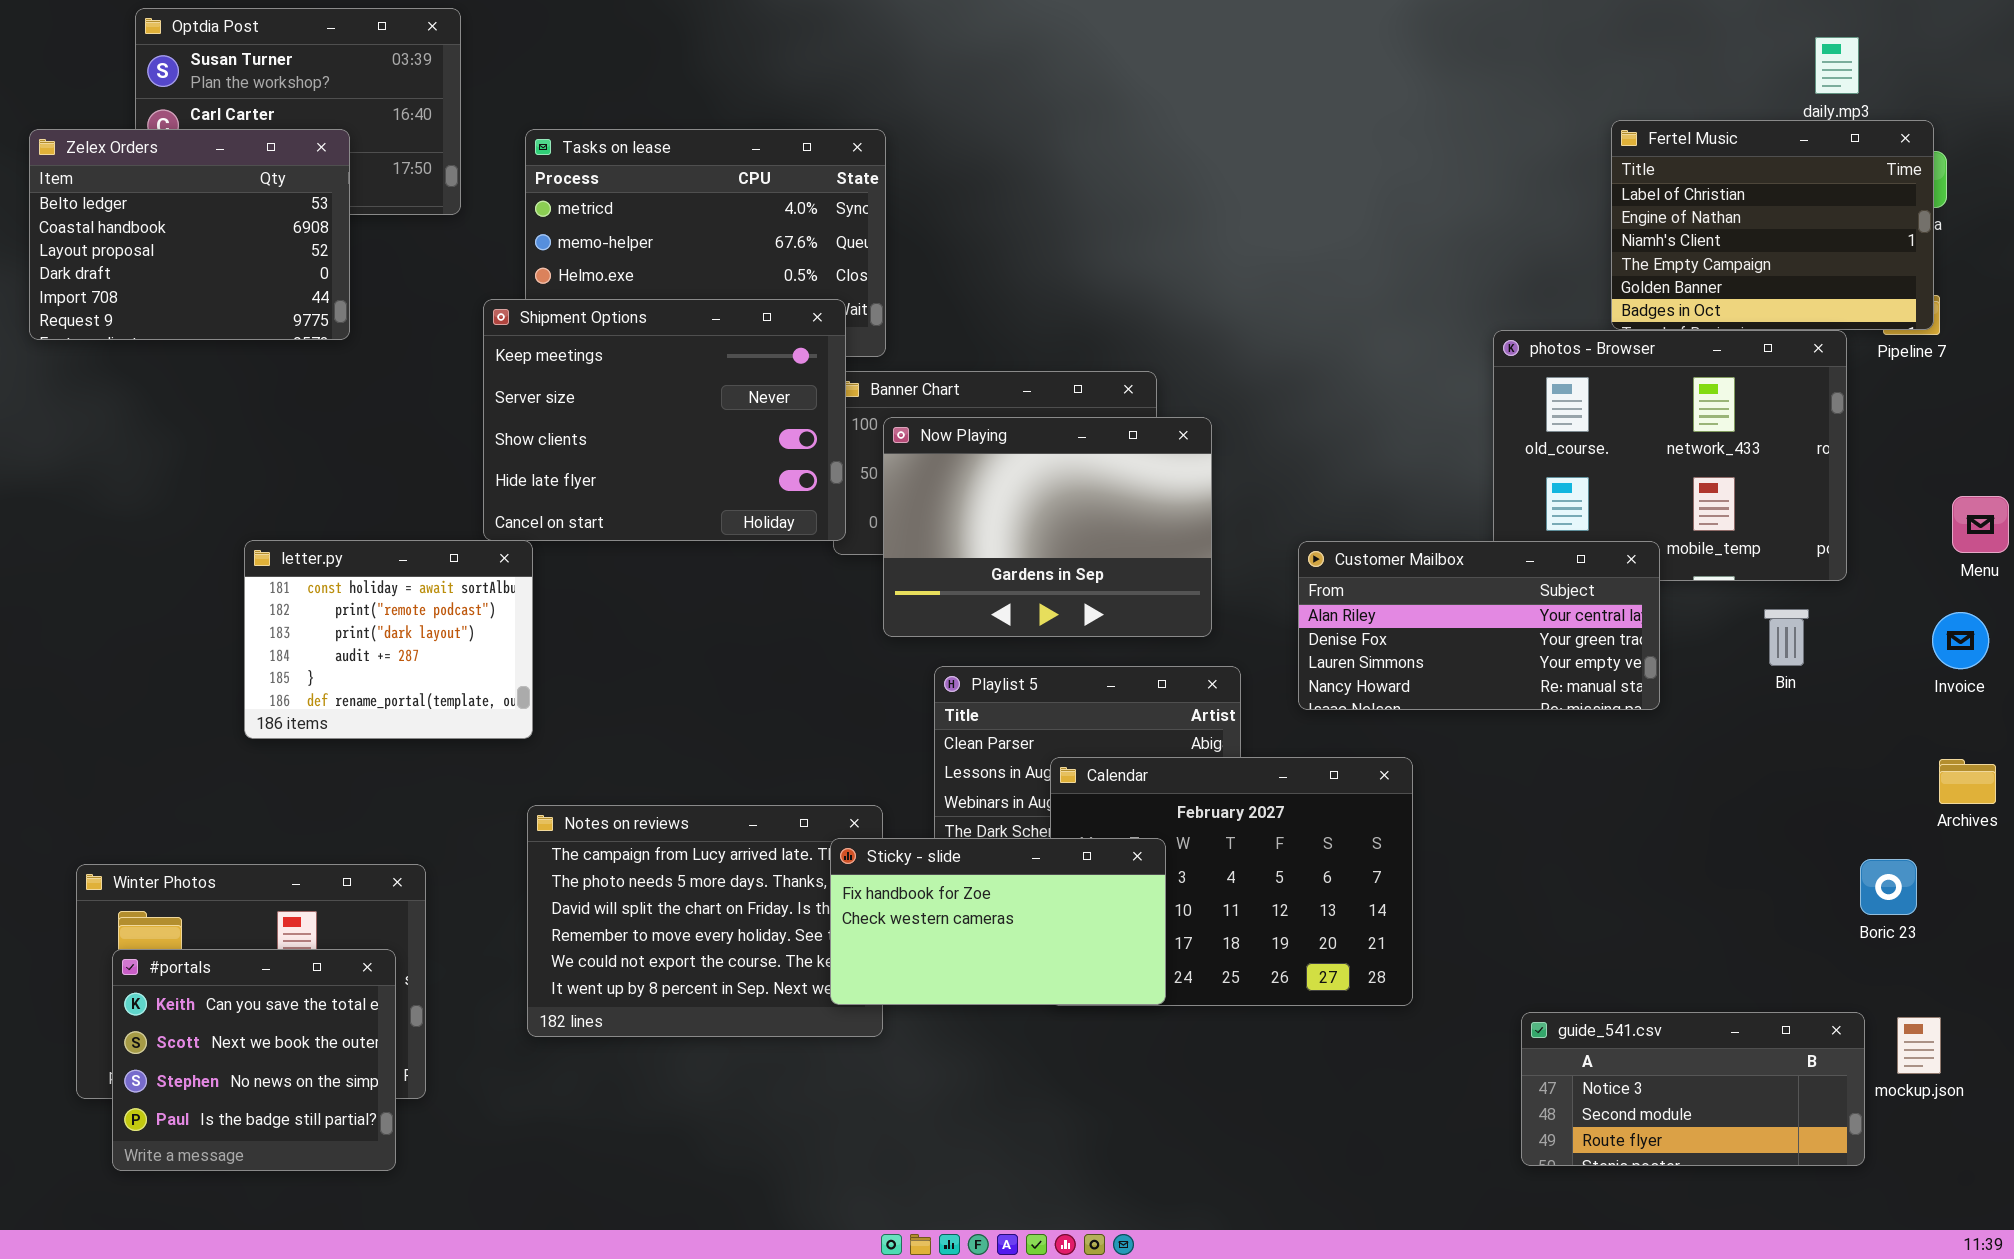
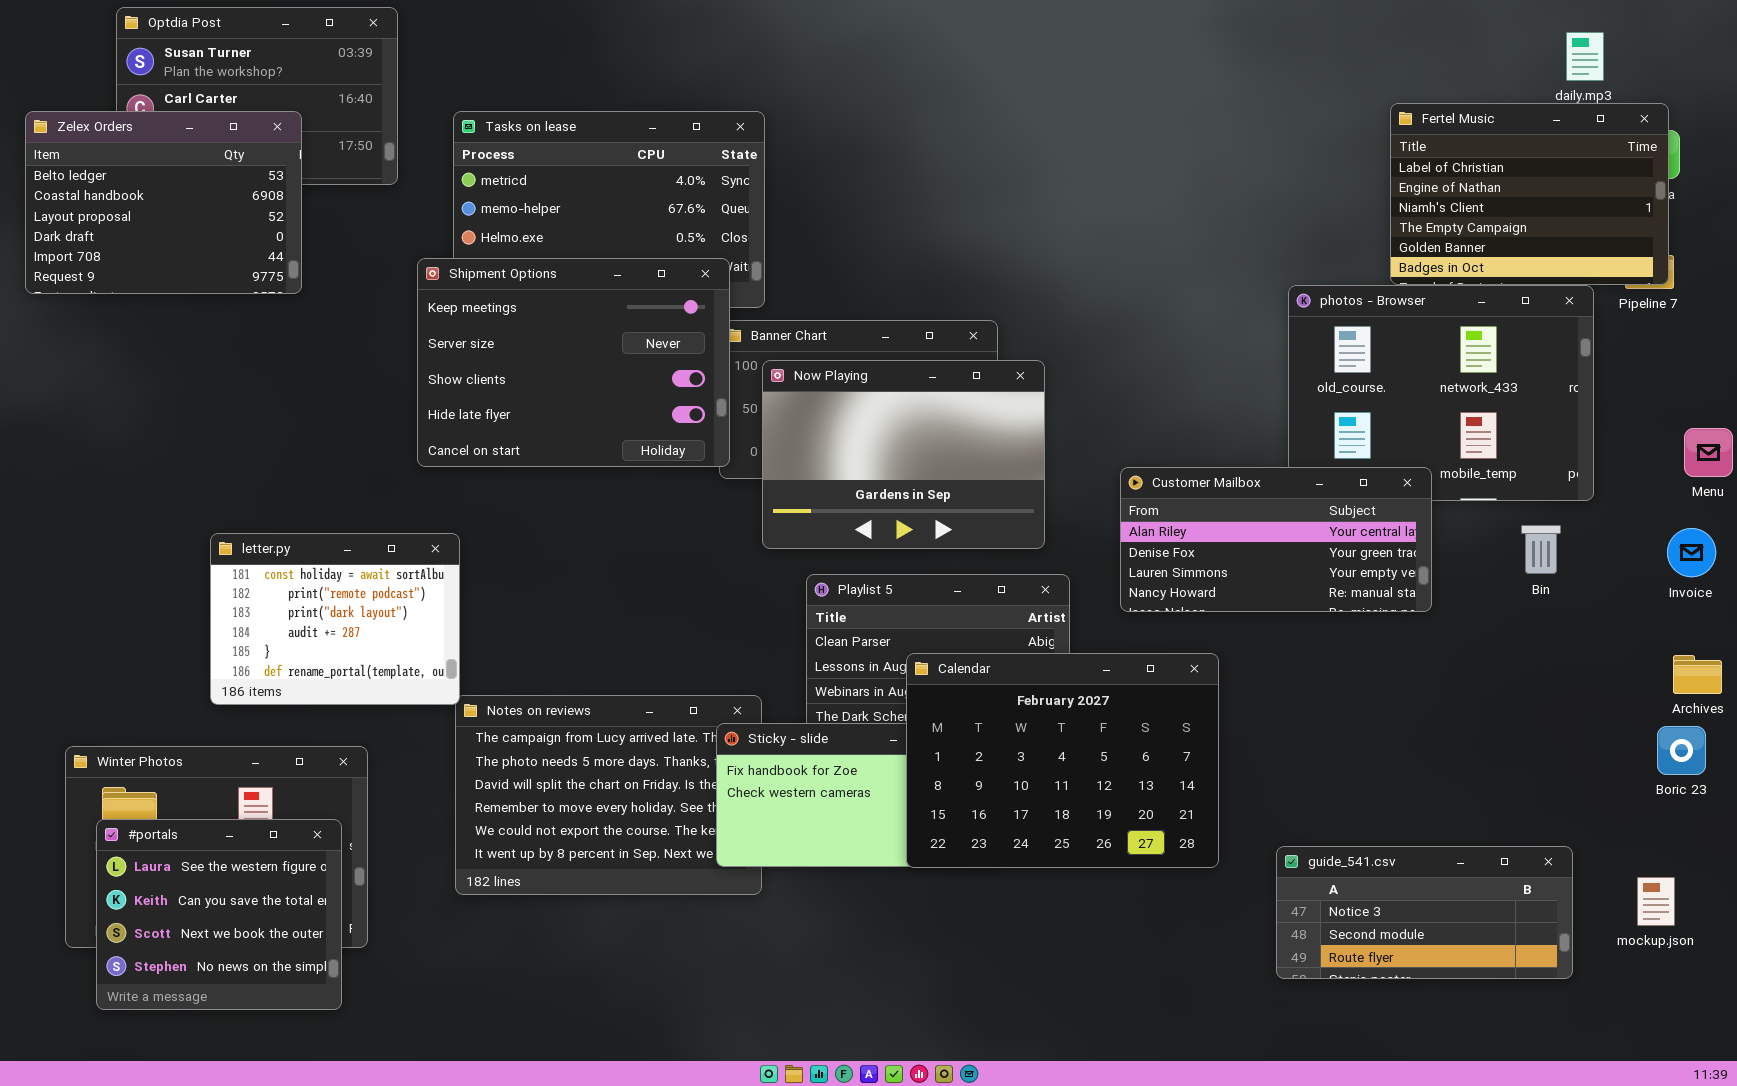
letter.py: [244,540,533,739] -> [210,533,460,705], moved
Calendar: [1050,757,1413,1006] -> [906,653,1219,868], raised
Boric 23: [1860,859,1917,915] -> [1657,726,1706,775], moved
#portals: [112,949,396,1171] -> [96,819,342,1010], scrolled up 1 row
guide_541.csv: [1521,1012,1865,1166] -> [1276,846,1573,979], moved

